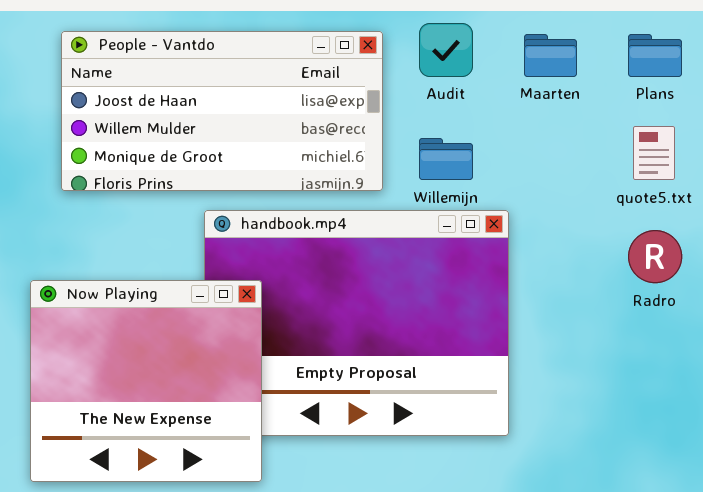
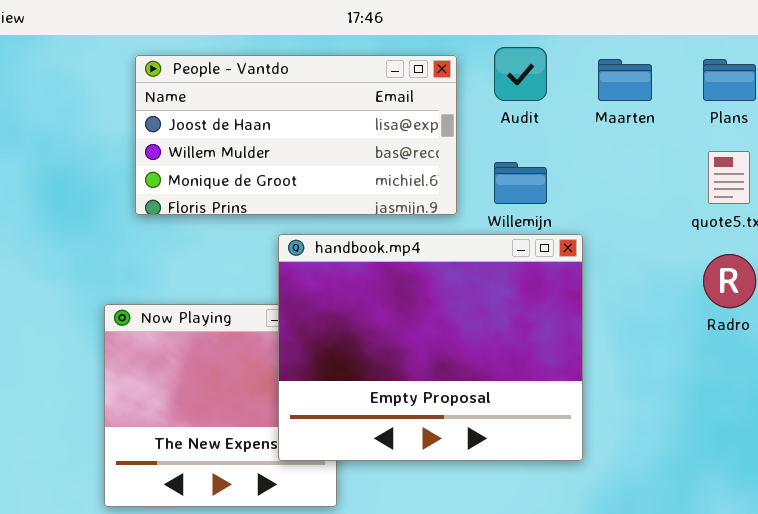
handbook.mp4: [204,210,509,436] -> [278,234,583,461], raised

